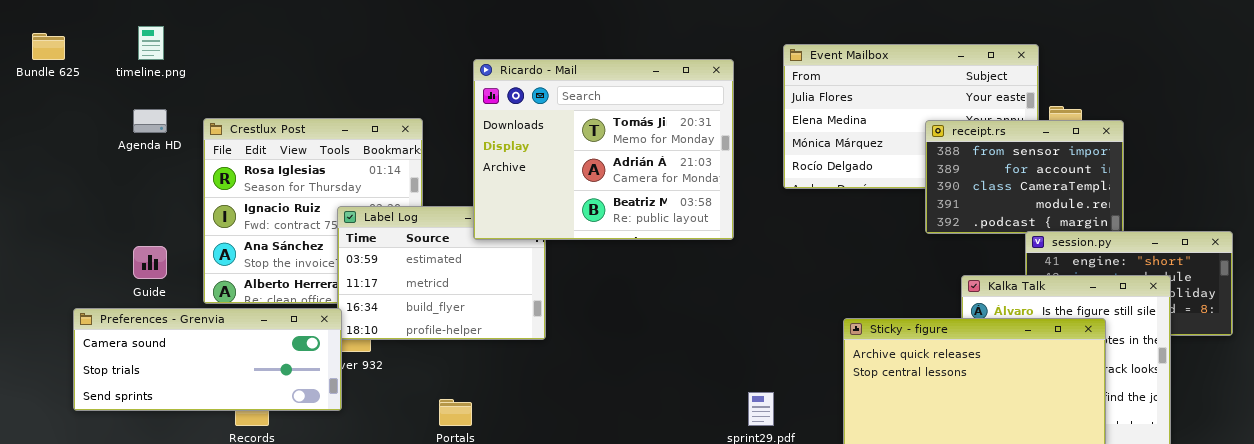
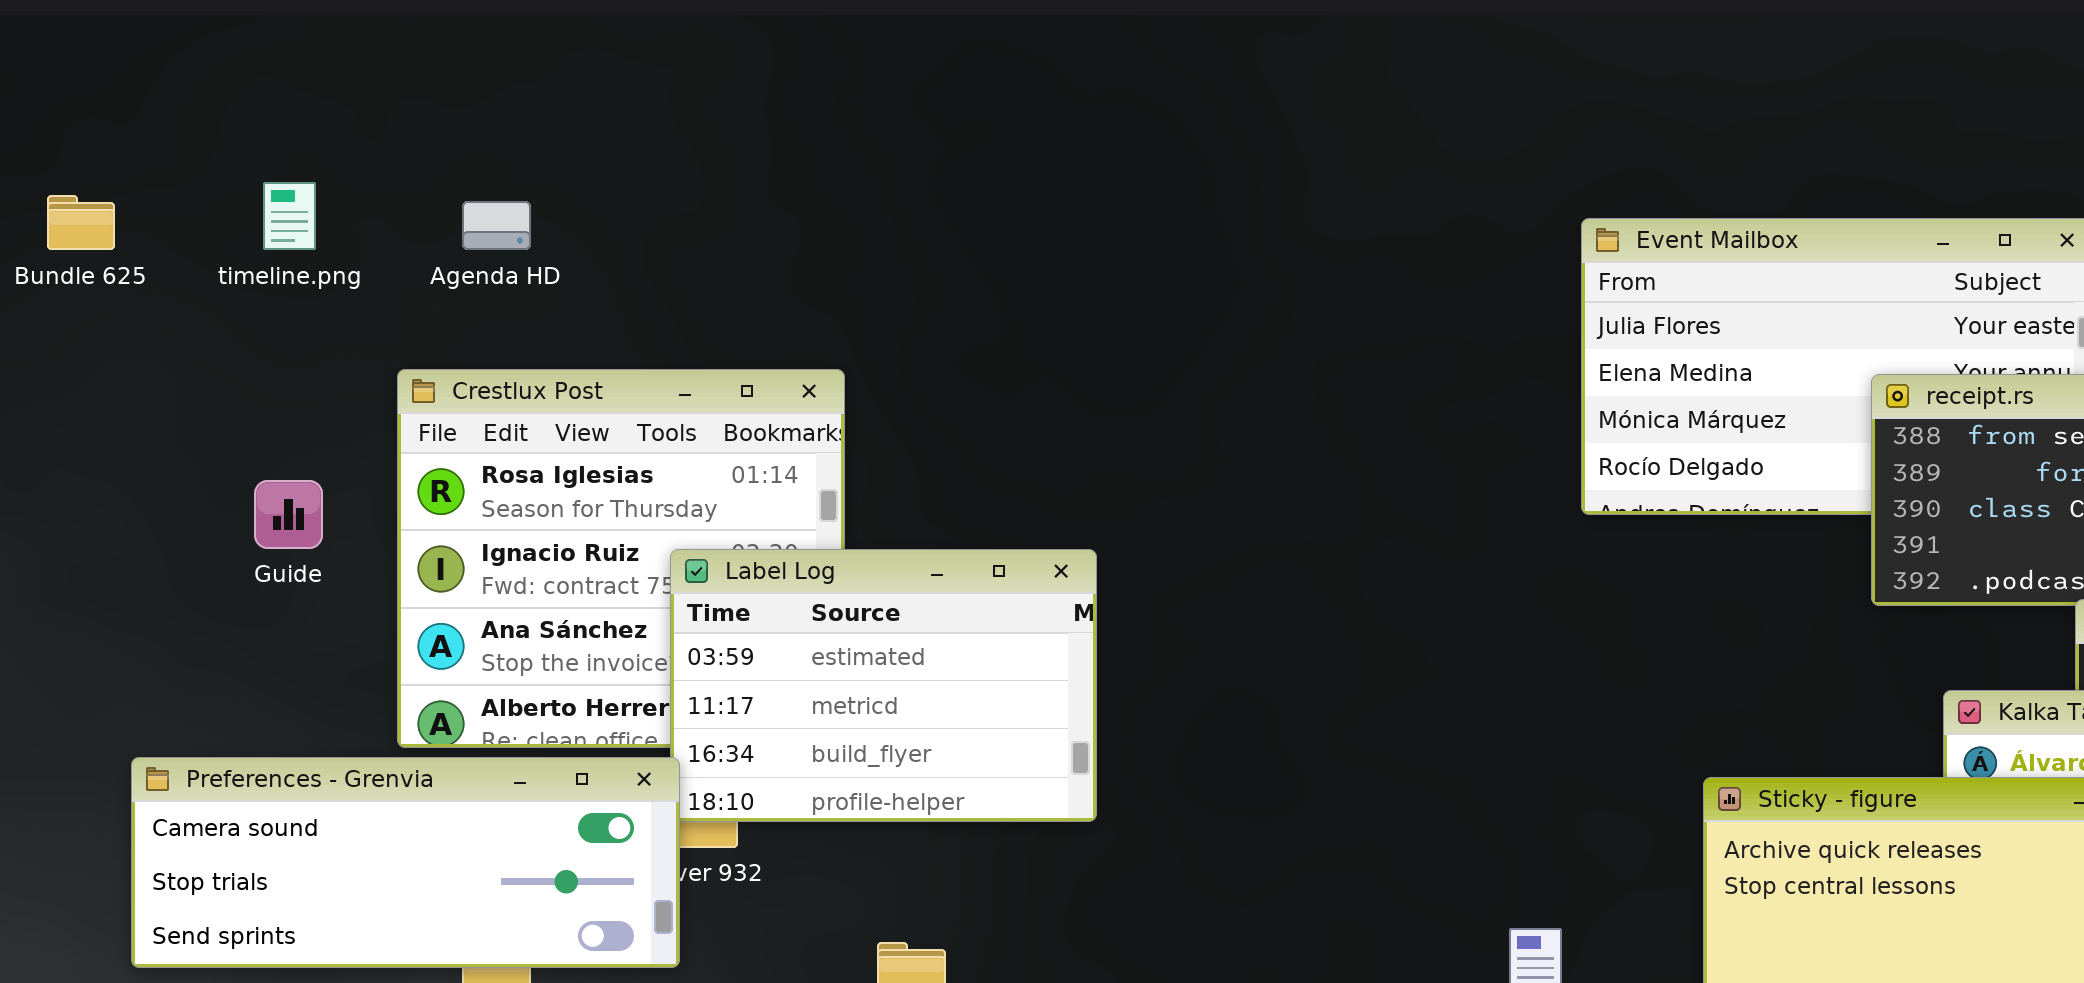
Ricardo - Mail: [473,59,734,240] -> none, closed
Agenda HD: [133,109,167,133] -> [462,201,531,250], moved
Guide: [133,246,167,279] -> [254,480,323,549], moved

